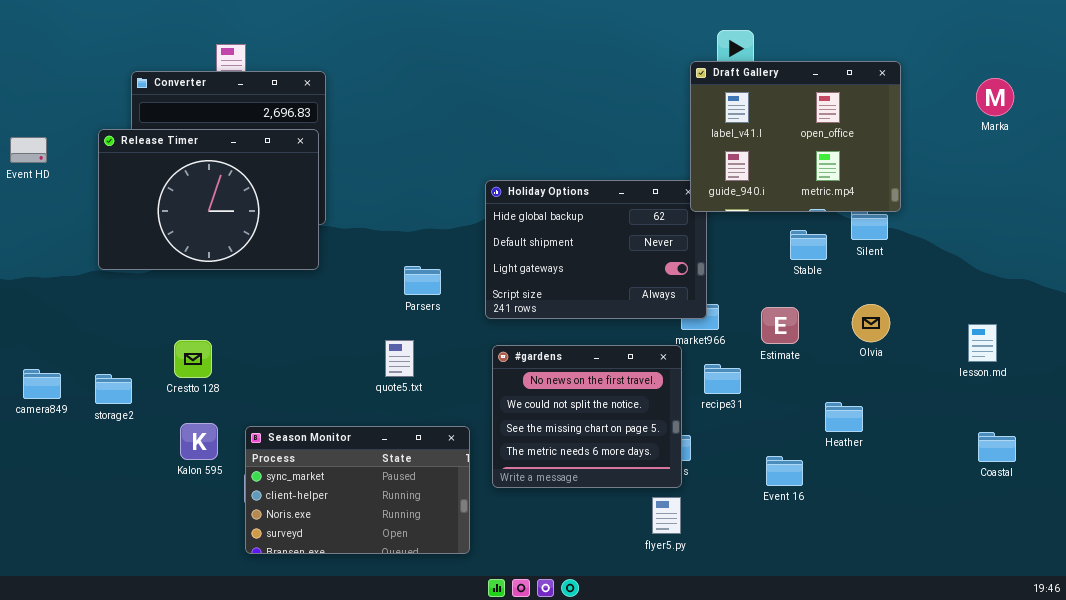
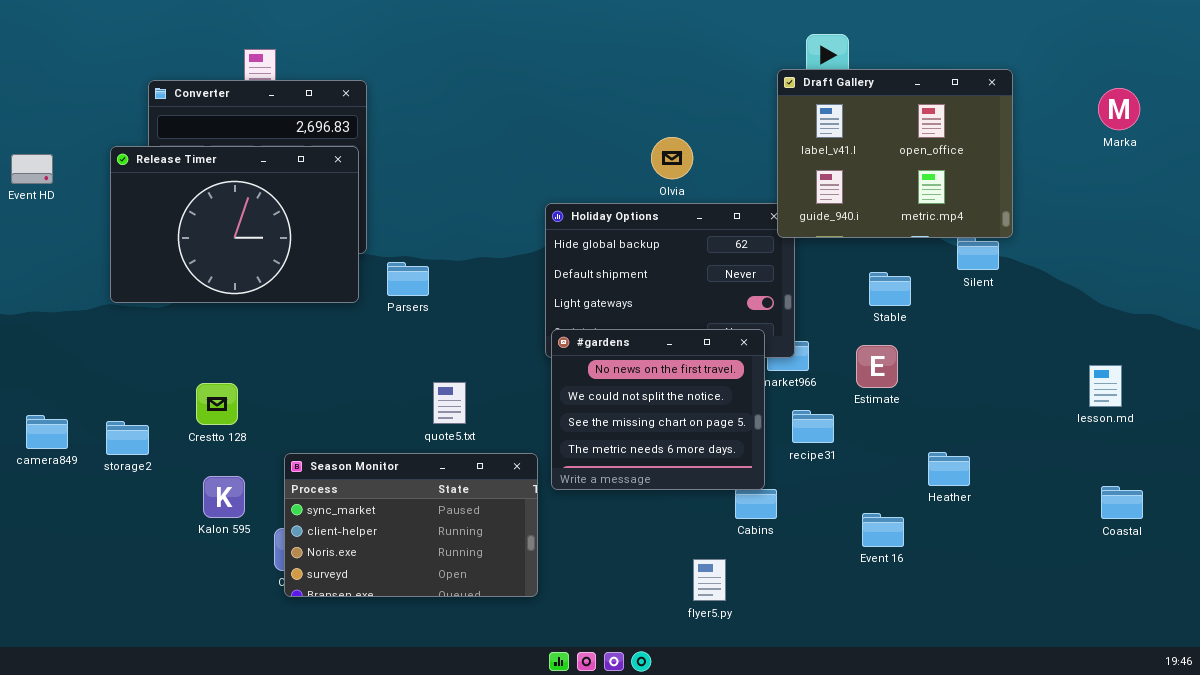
Stable: [790,230,827,260] -> [869,272,911,306], moved
Parsers: [404,266,441,295] -> [387,262,429,296], moved
Olvia: [852,304,890,342] -> [651,137,693,179], moved
#gardens: [492,345,682,488] -> [551,329,765,490], moved
Season Monitor: [245,426,470,554] -> [284,453,538,597], moved
flyer5.py: [652,497,681,534] -> [693,559,726,601], moved

